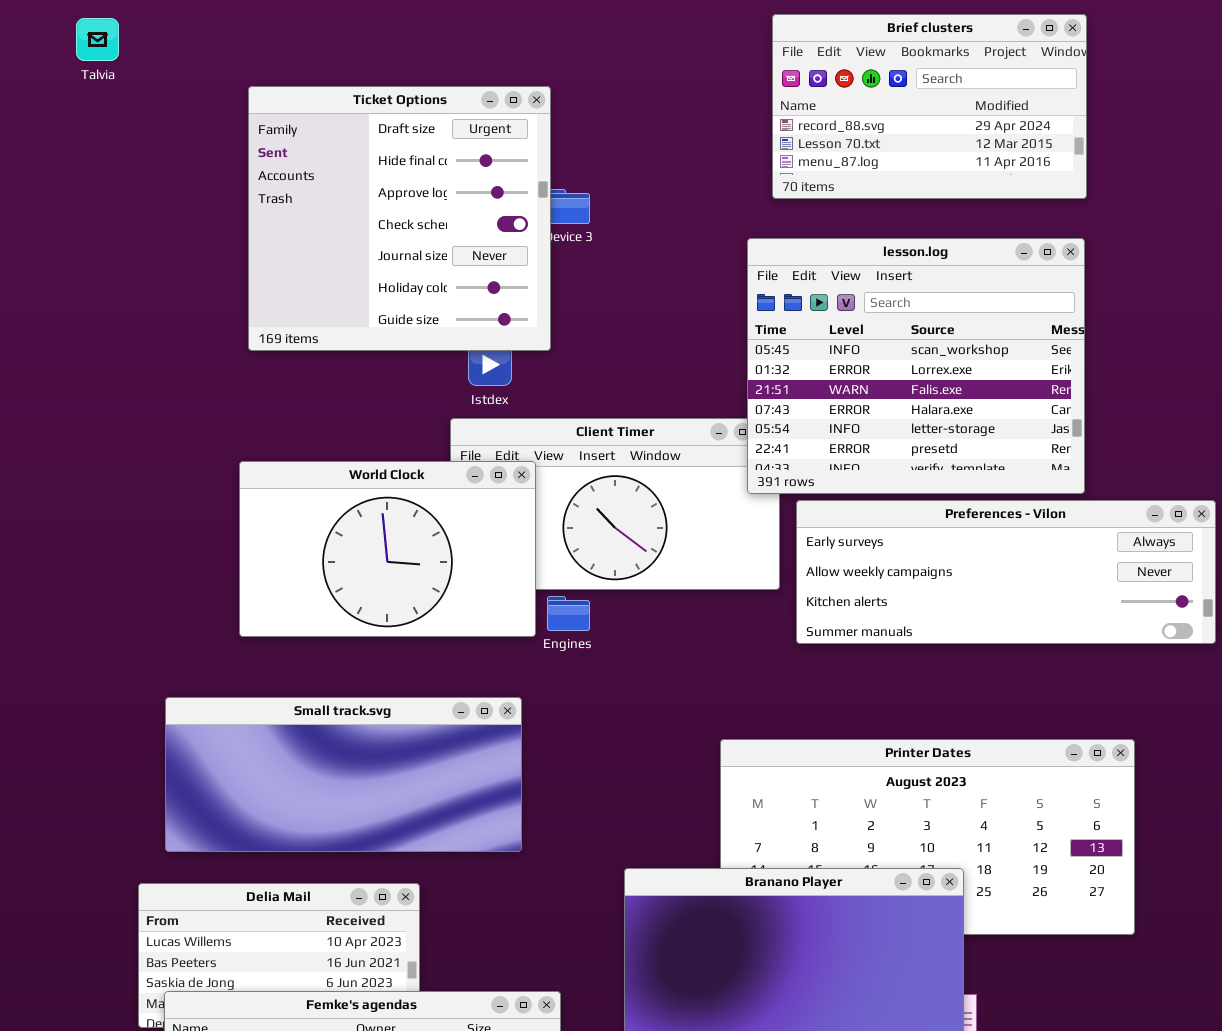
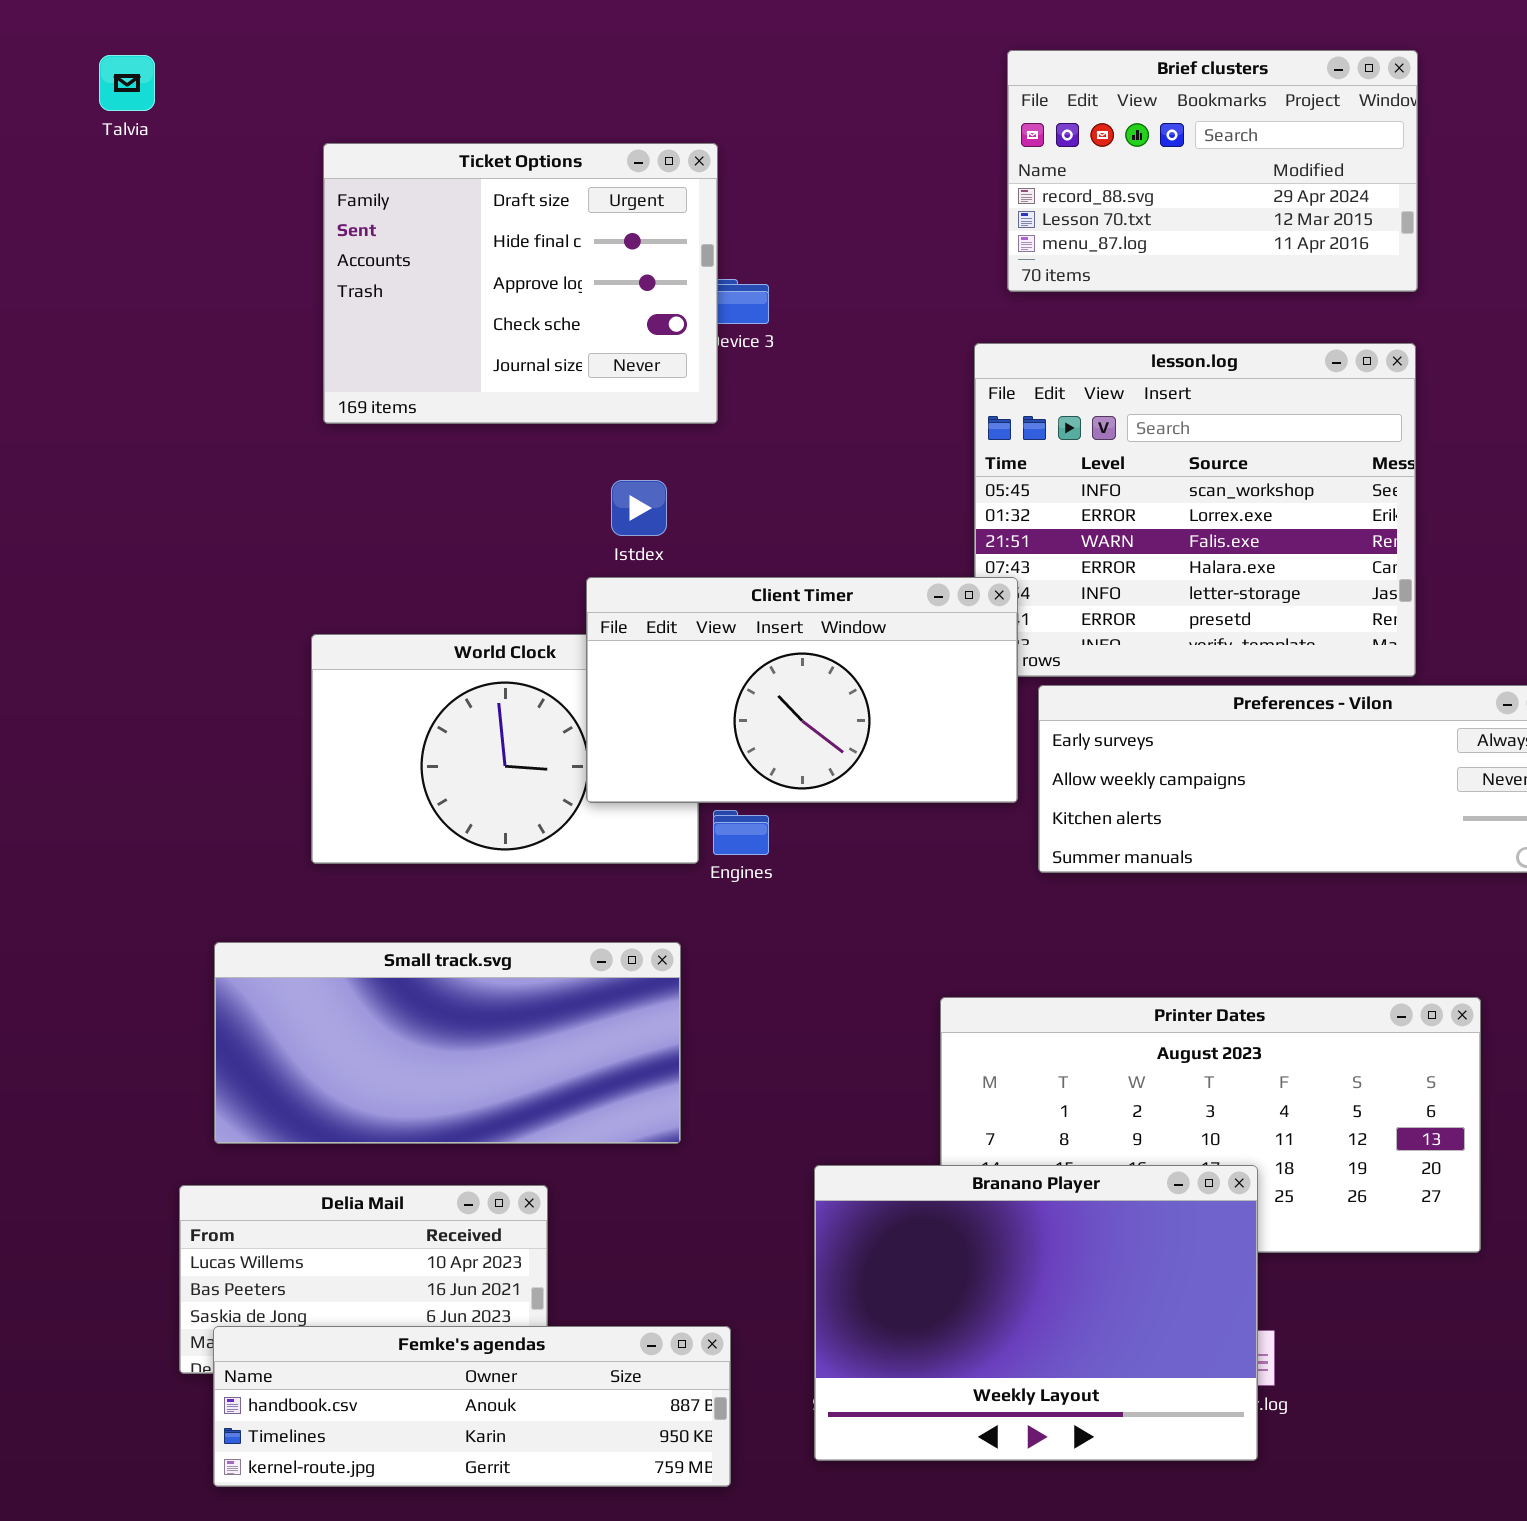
Ticket Options: [248,86,551,351] -> [323,143,718,424], resized
Client Timer: [450,418,780,590] -> [586,577,1018,803], raised

